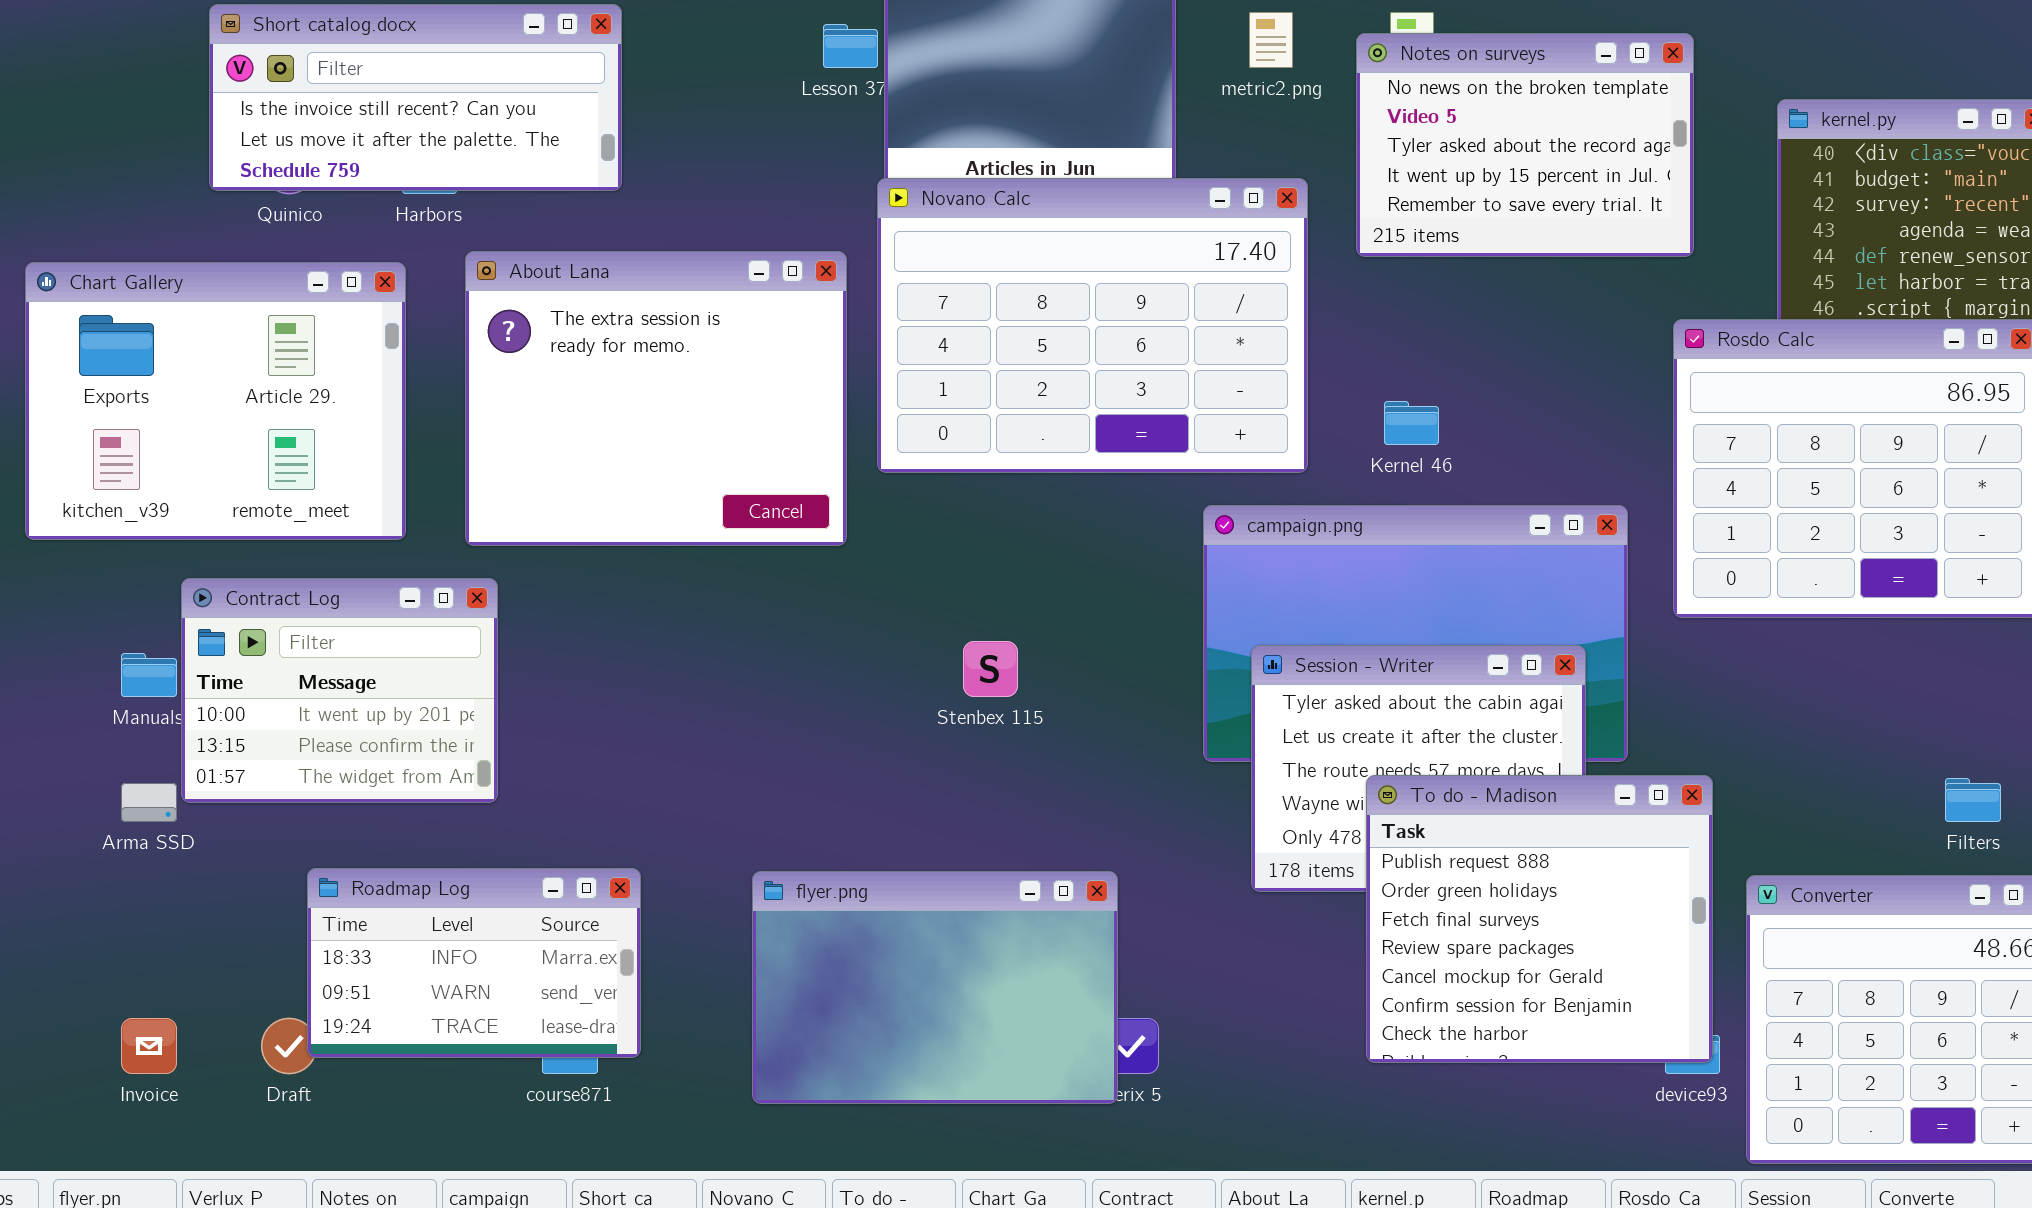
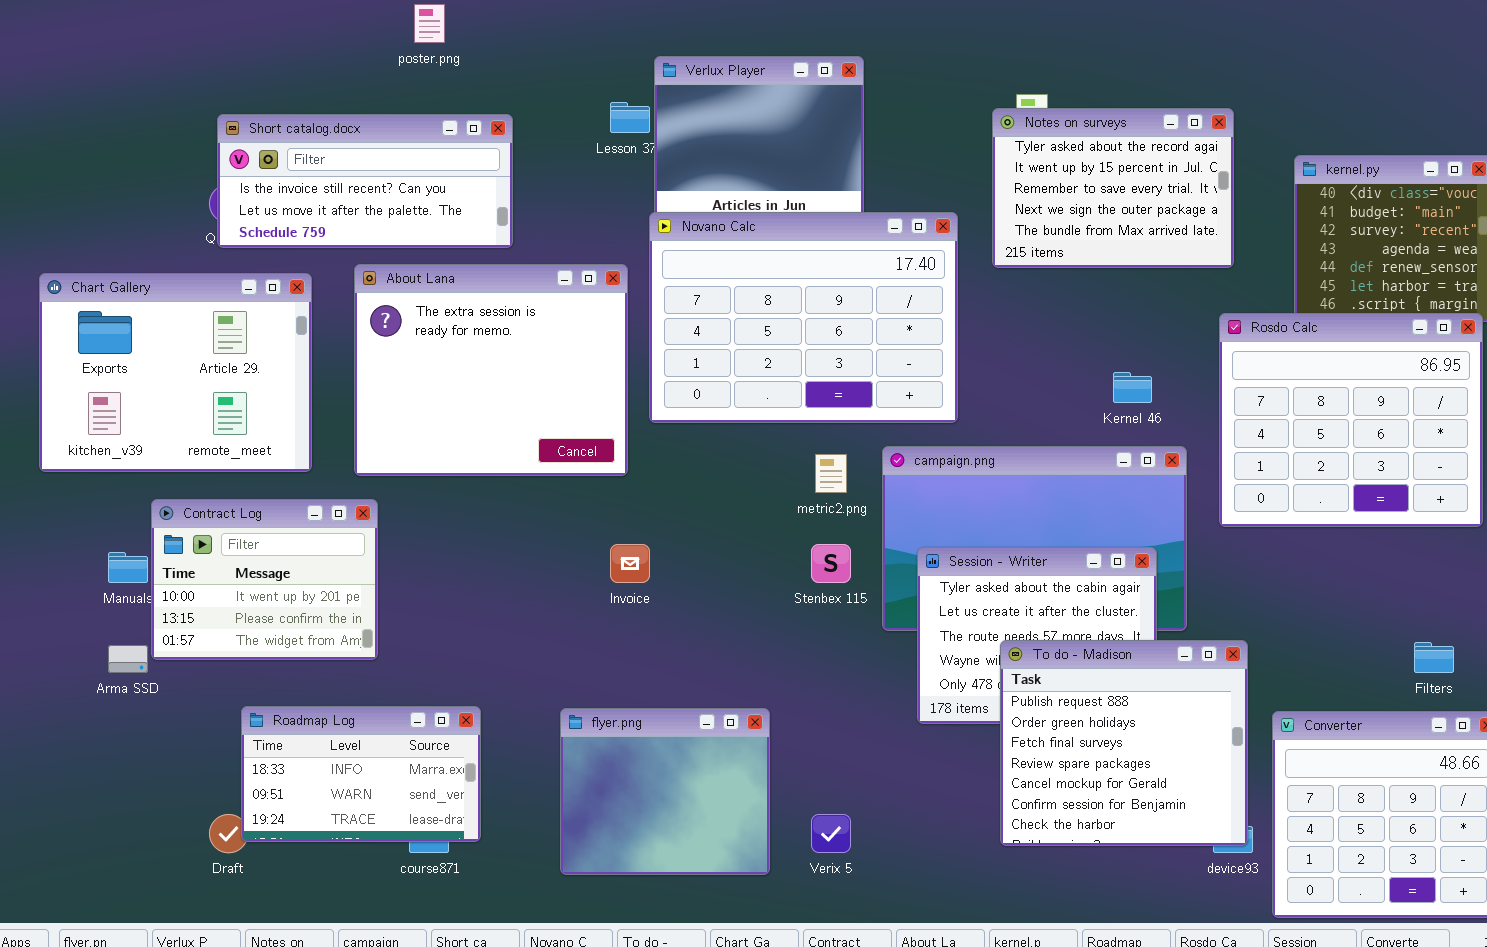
Short catalog.docx: [209,4,622,191] -> [217,114,513,248], moved
metric2.png: [1249,12,1293,68] -> [815,454,847,493], moved
Notes on surveys: [1356,33,1694,257] -> [992,108,1234,268], scrolled down 2 rows
Kernel 46: [1384,401,1439,445] -> [1113,372,1152,403], moved
Stenbex 115: [963,641,1018,697] -> [811,544,851,583], moved
flyer.png: [752,871,1118,1104] -> [560,708,770,875], resized
Invoice: [121,1018,177,1074] -> [610,544,650,583], moved

